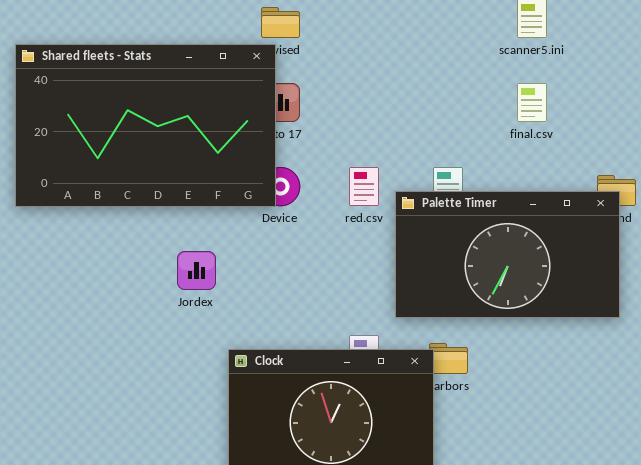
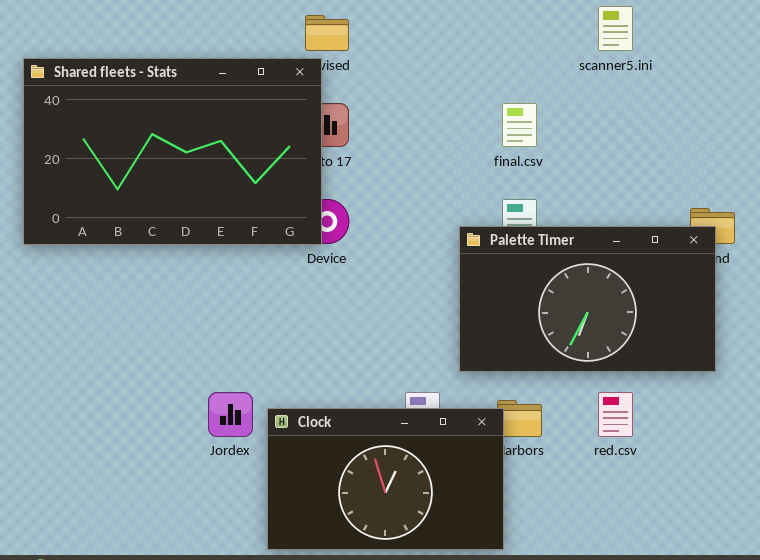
final.csv: [517,83,547,122] -> [502,103,537,147], moved
red.csv: [349,167,379,206] -> [598,392,633,437], moved
Jordex: [177,251,216,290] -> [208,392,253,437], moved

